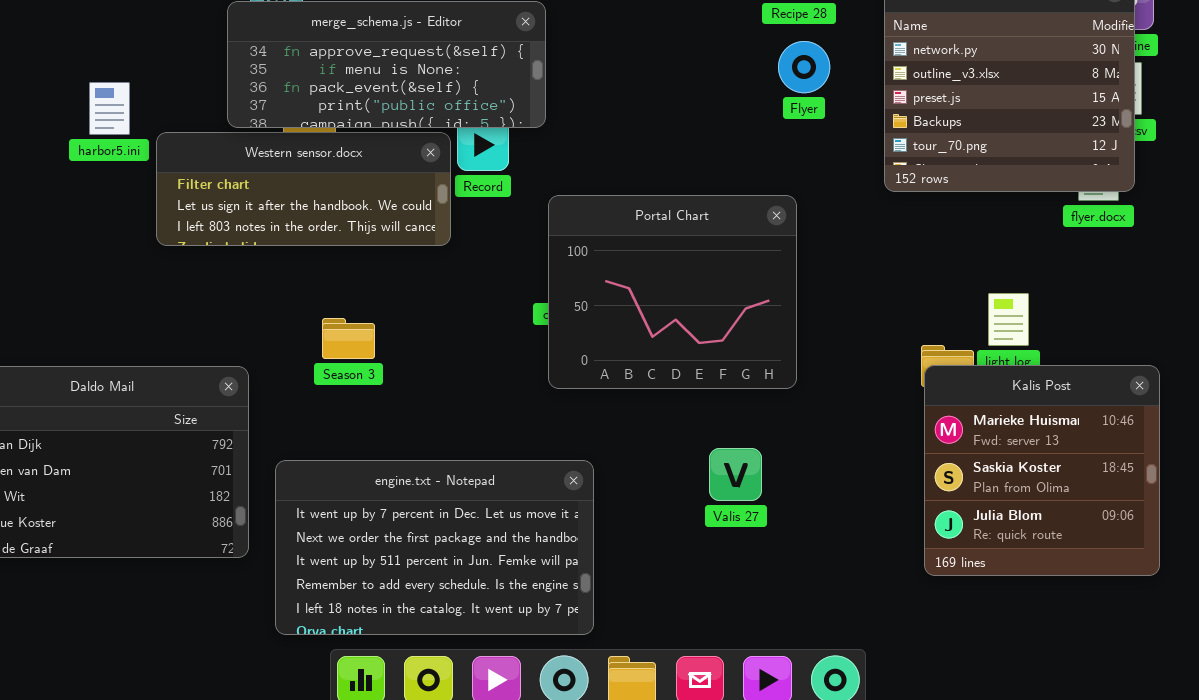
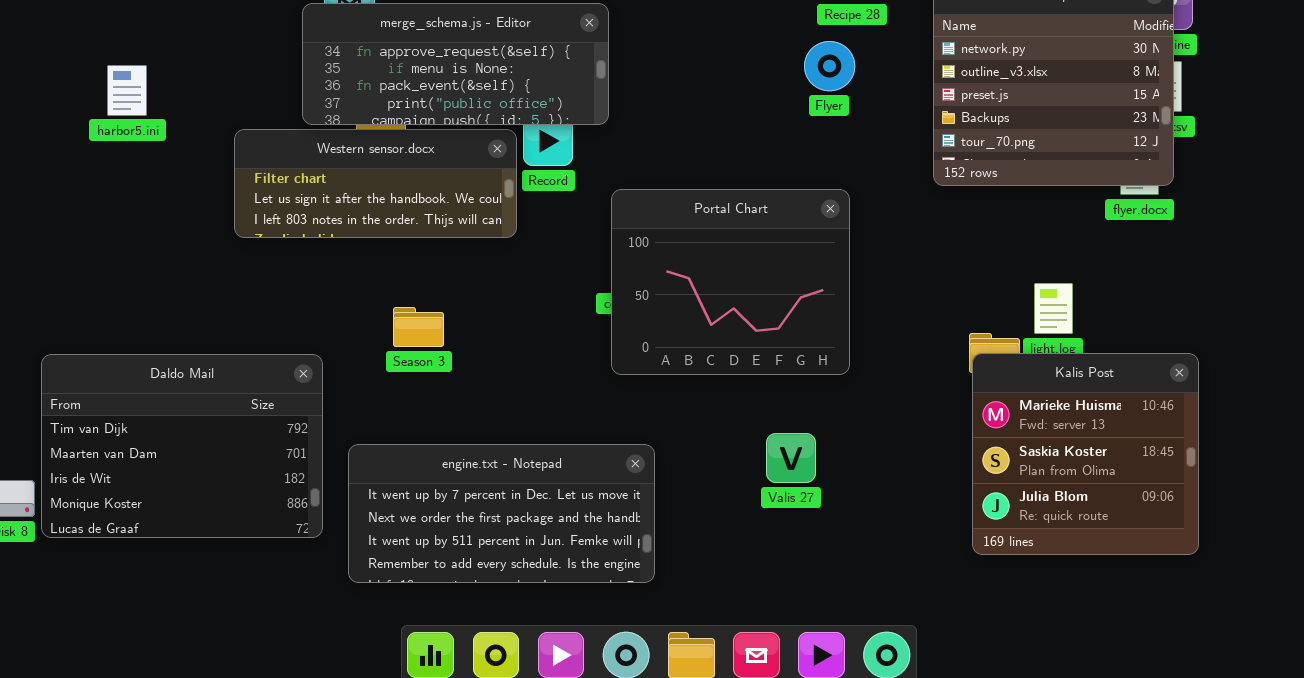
Flyer: [778,41,830,93] -> [804,41,855,91], moved
harbor5.ini: [89,82,130,135] -> [107,65,147,116], moved
engine.txt - Notepad: [275,460,594,635] -> [348,444,655,583], resized

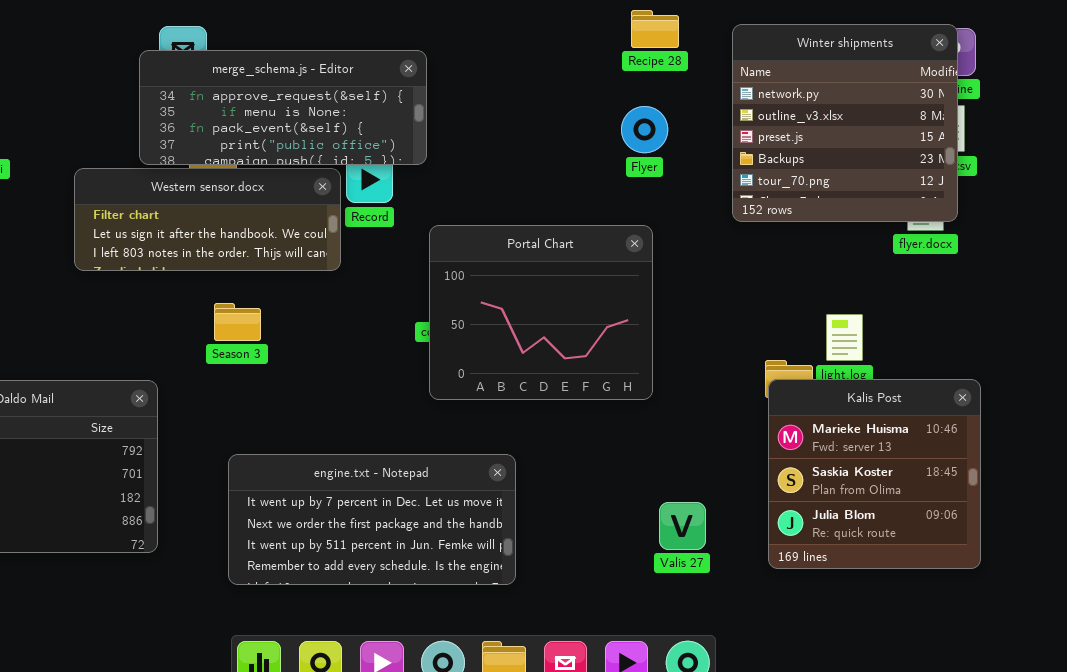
Flyer: [804,41,855,91] -> [621,106,668,153], moved
Season 3: [393,307,444,347] -> [214,303,261,341], moved
Valis 27: [766,433,816,483] -> [659,502,706,550], moved
engine.txt - Notepad: [348,444,655,583] -> [228,454,516,585], moved

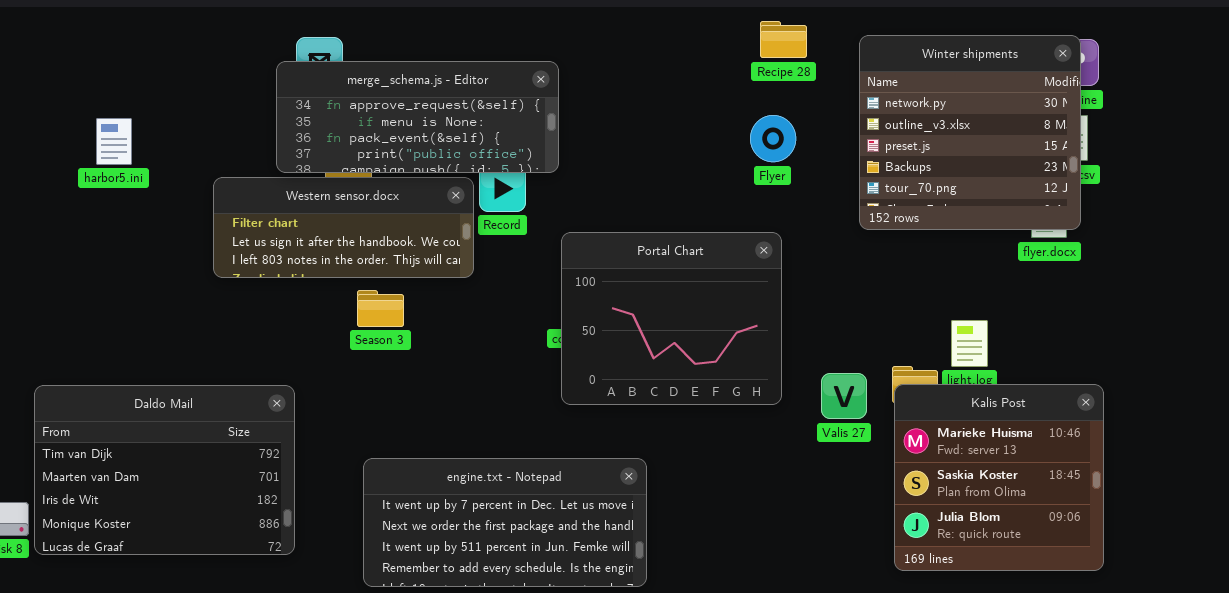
Season 3: [214,303,261,341] -> [357,290,404,327], moved
Valis 27: [659,502,706,550] -> [821,373,867,419], moved

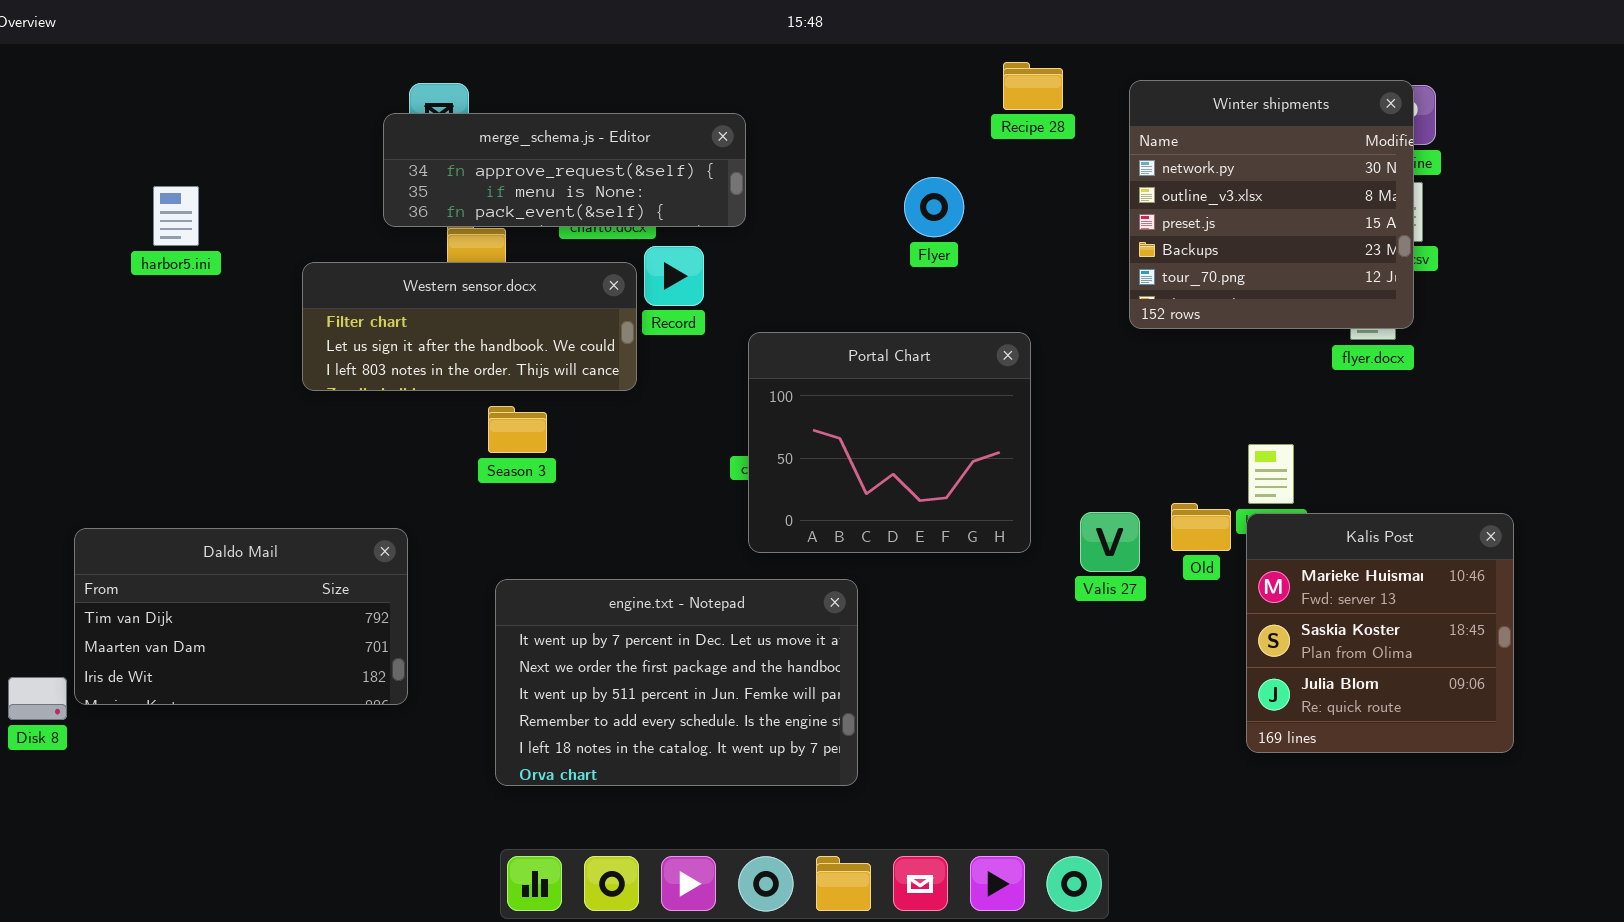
merge_schema.js - Editor: [276,61,559,173] -> [383,113,746,227], resized
Flyer: [750,115,796,162] -> [904,177,964,237], moved
Kalis Post: [894,384,1104,571] -> [1246,513,1514,753], moved
Daldo Mail: [34,385,295,555] -> [74,528,408,705], resized
engine.txt - Notepad: [363,458,647,587] -> [495,579,858,786], resized

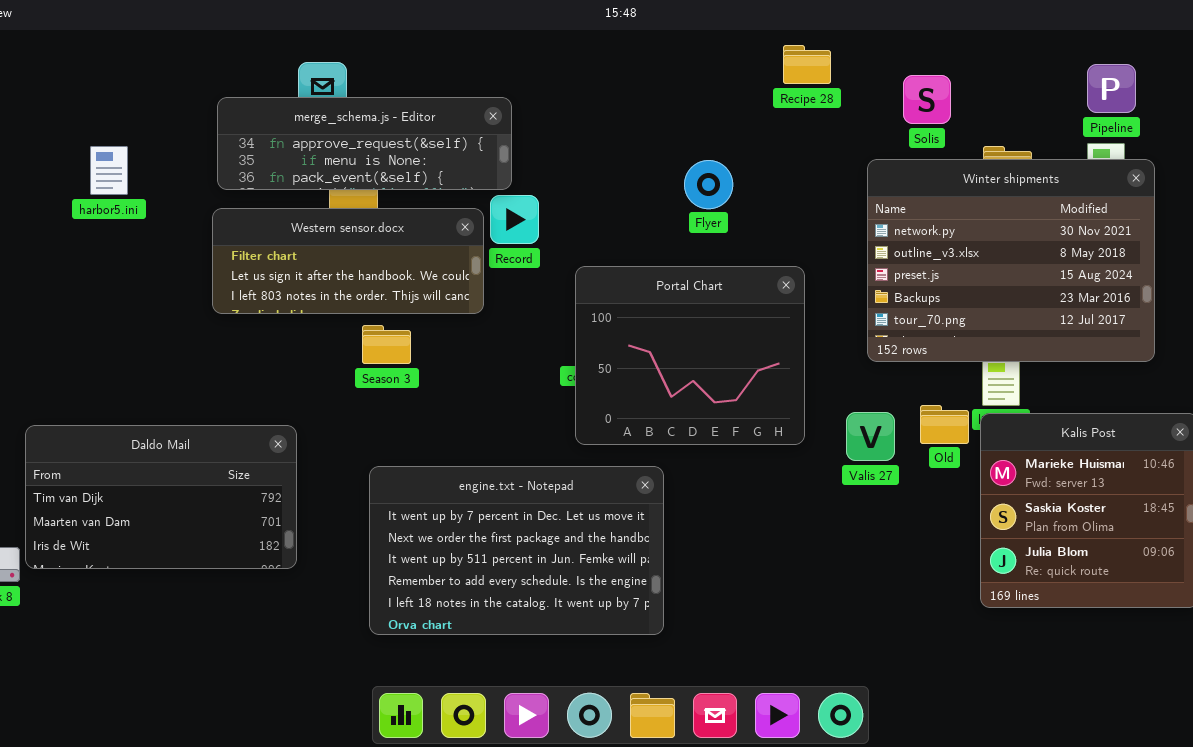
Winter shipments: [1129,80,1414,329] -> [867,159,1155,362], moved, resized
merge_schema.js - Editor: [383,113,746,227] -> [217,97,512,190], moved
Flyer: [904,177,964,237] -> [684,160,733,209], moved

